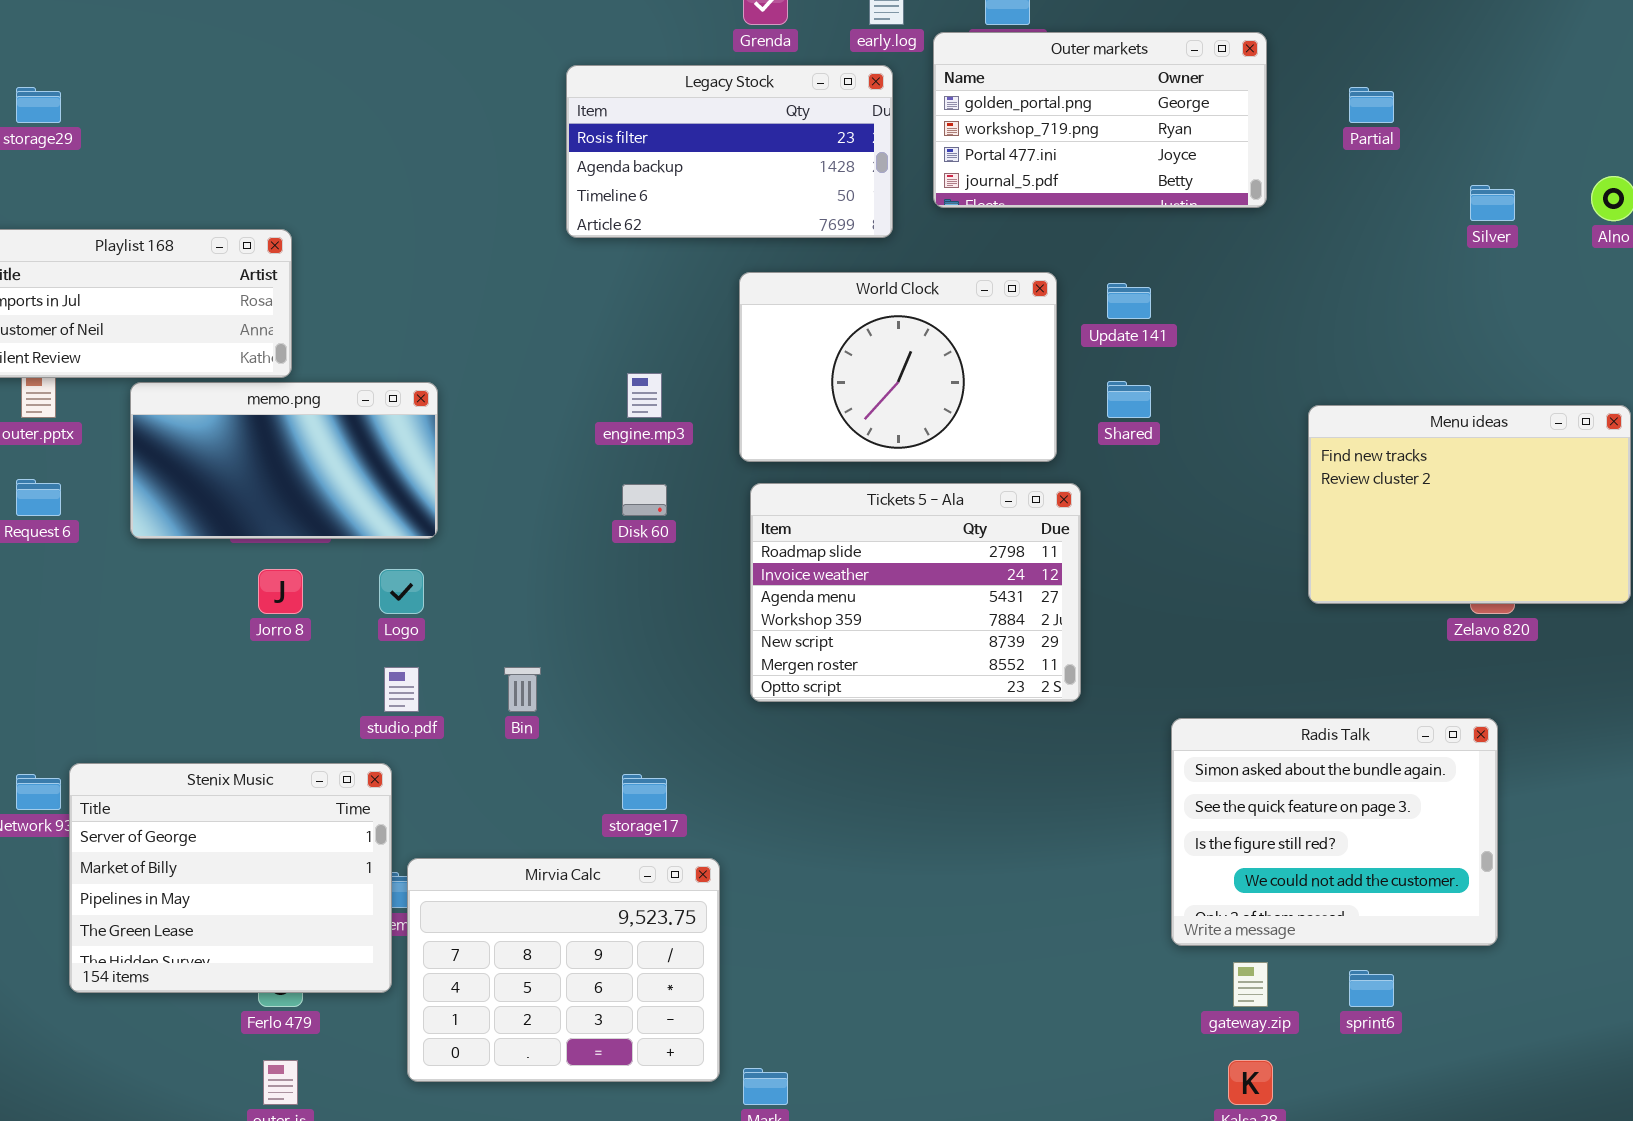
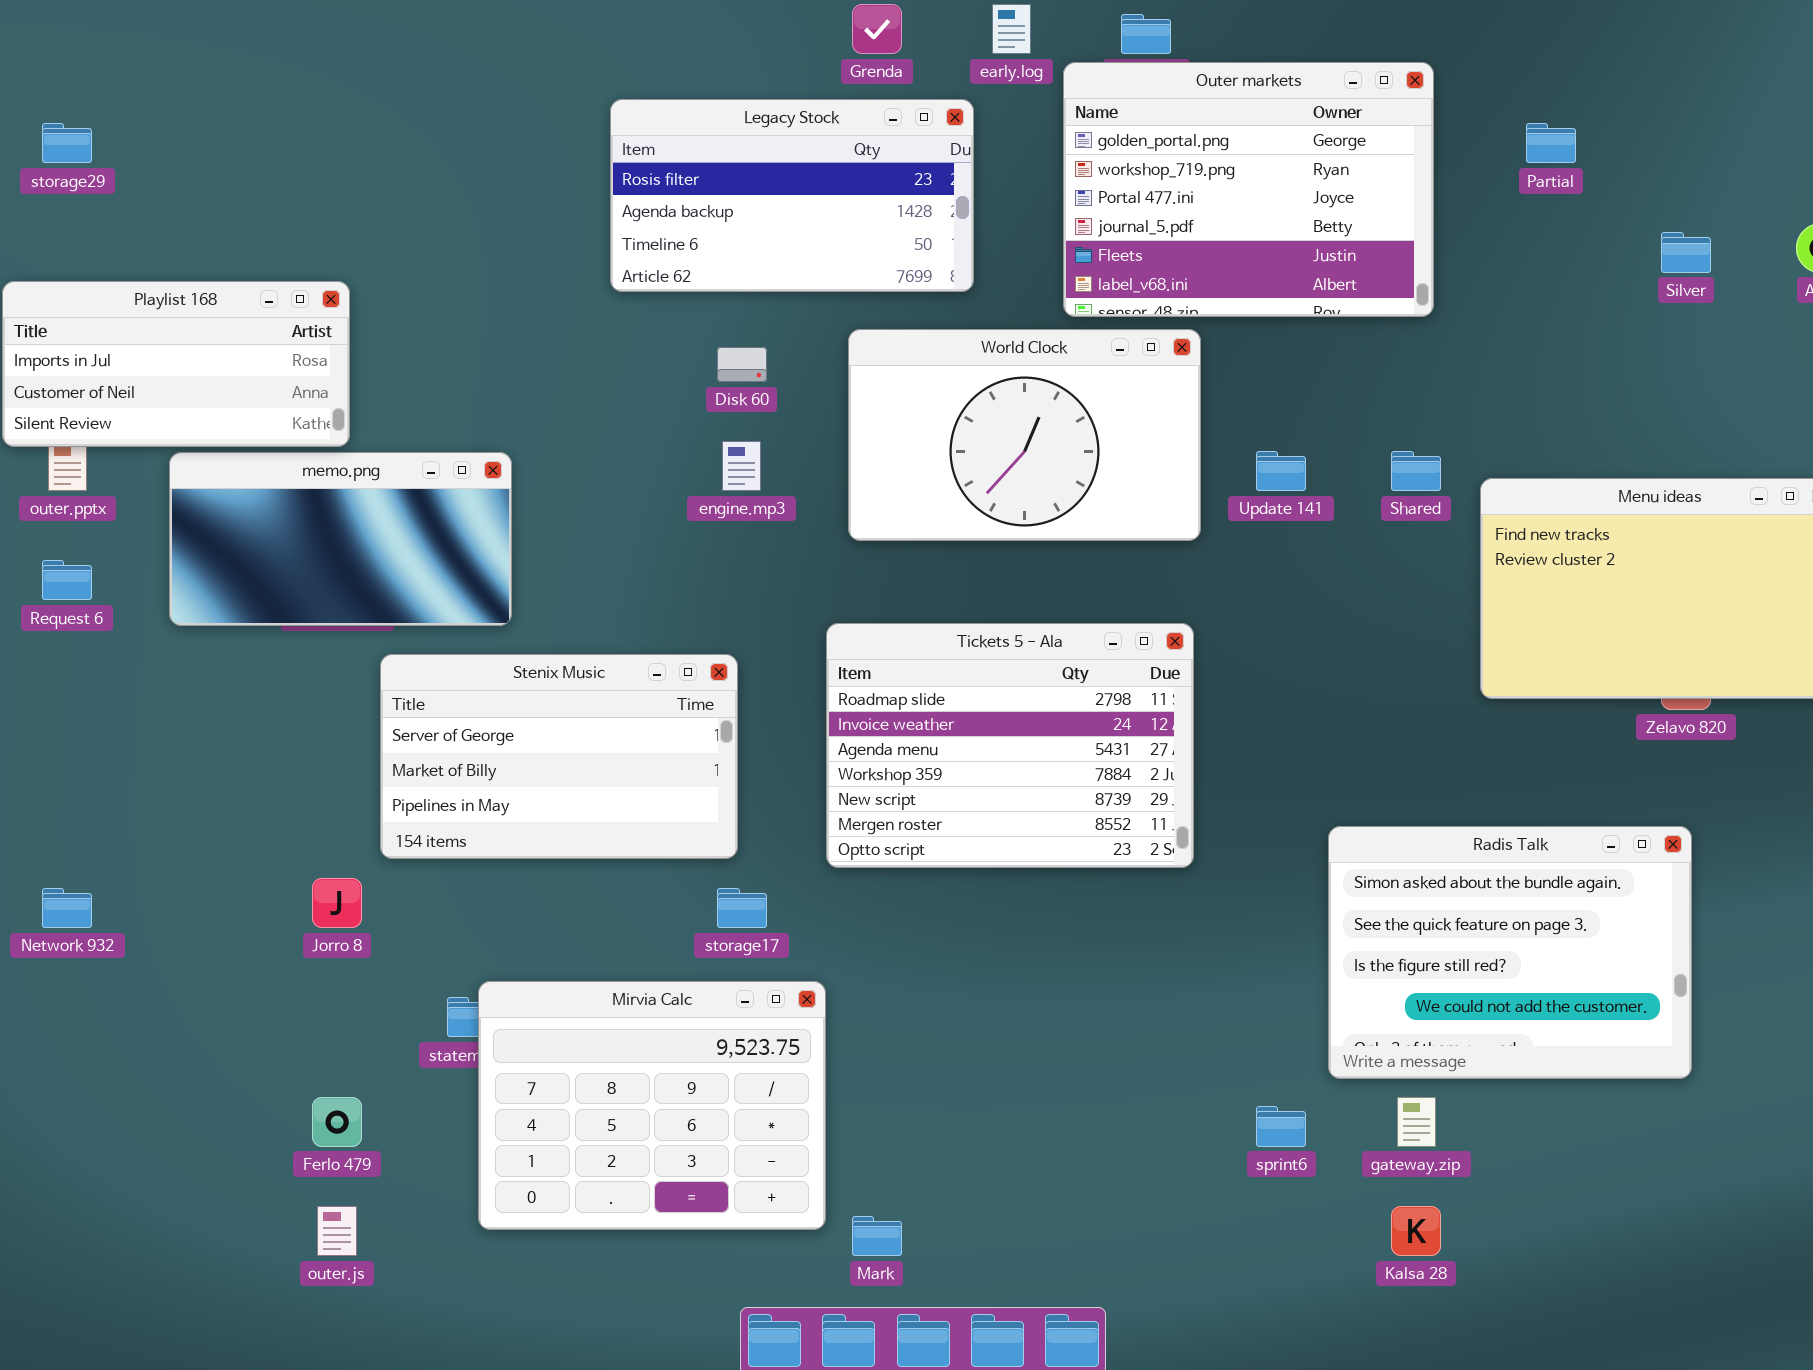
Outer markets: [933,32,1267,208] -> [1063,62,1434,317], resized
Legacy Stock: [566,65,893,238] -> [610,99,974,292], moved
Update 141: [1107,283,1151,319] -> [1256,451,1306,491], moved
Shared: [1107,381,1151,418] -> [1391,451,1441,491], moved
Tickets 5 - Ala: [750,483,1081,702] -> [826,623,1194,868], moved
Disk 60: [622,484,667,516] -> [717,347,767,382], moved
Jorro 8: [258,569,303,614] -> [312,878,362,928], moved
Stenix Music: [69,763,392,993] -> [380,654,738,859], moved, resized
sprint6: [1349,970,1394,1007] -> [1256,1106,1306,1147], moved

